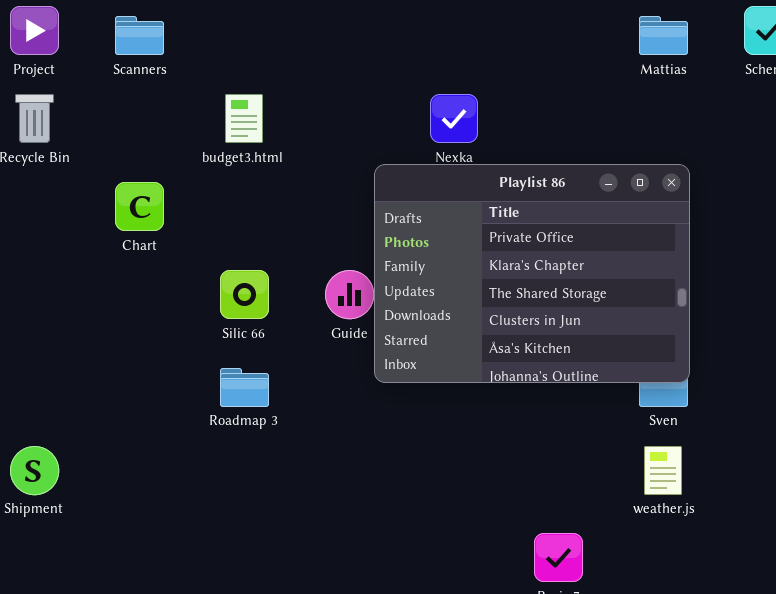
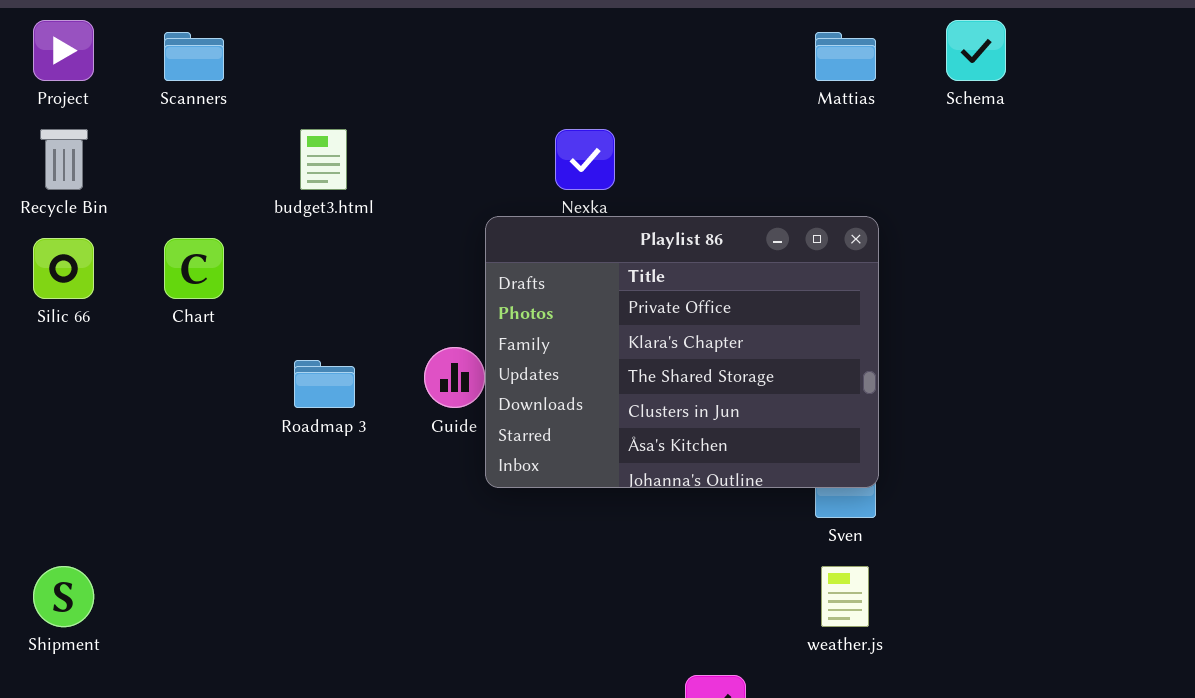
Silic 66: [220,270,269,319] -> [33,238,94,299], moved
Roadmap 3: [220,368,269,407] -> [294,360,355,408], moved

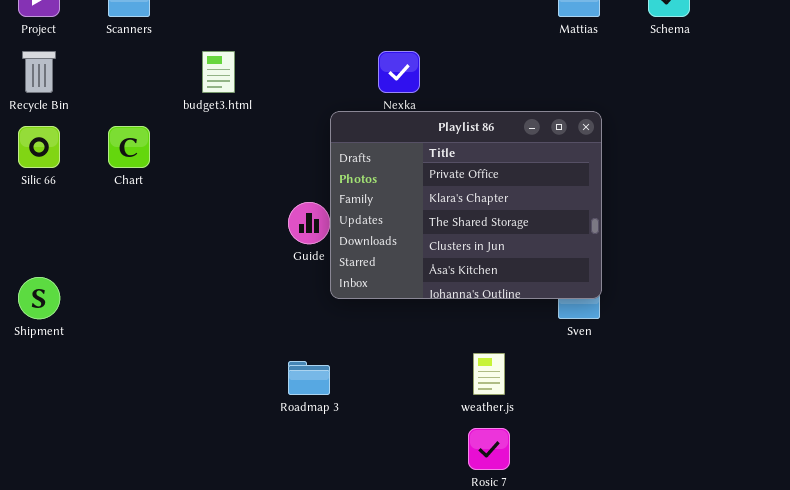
Roadmap 3: [294,360,355,408] -> [288,361,330,395], moved
Shipment: [33,566,94,627] -> [18,277,60,319], moved
weather.js: [821,566,869,627] -> [473,353,505,395], moved

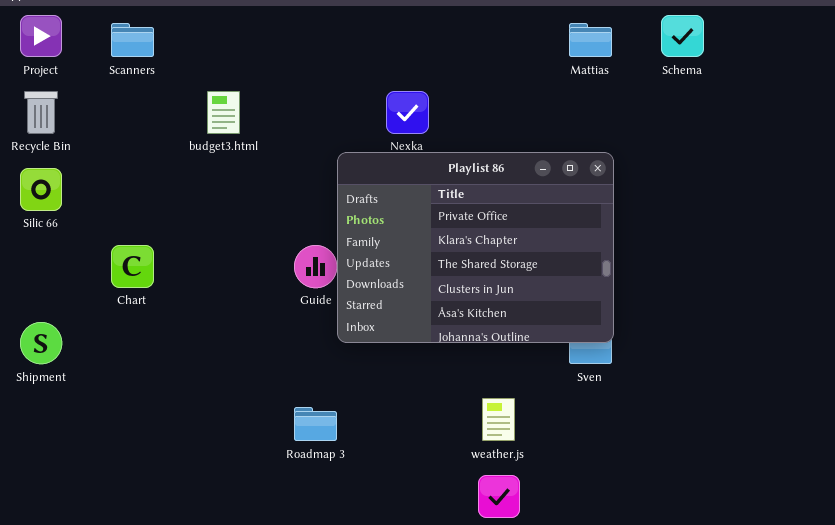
Chart: [108,126,150,168] -> [111,245,154,288], moved

